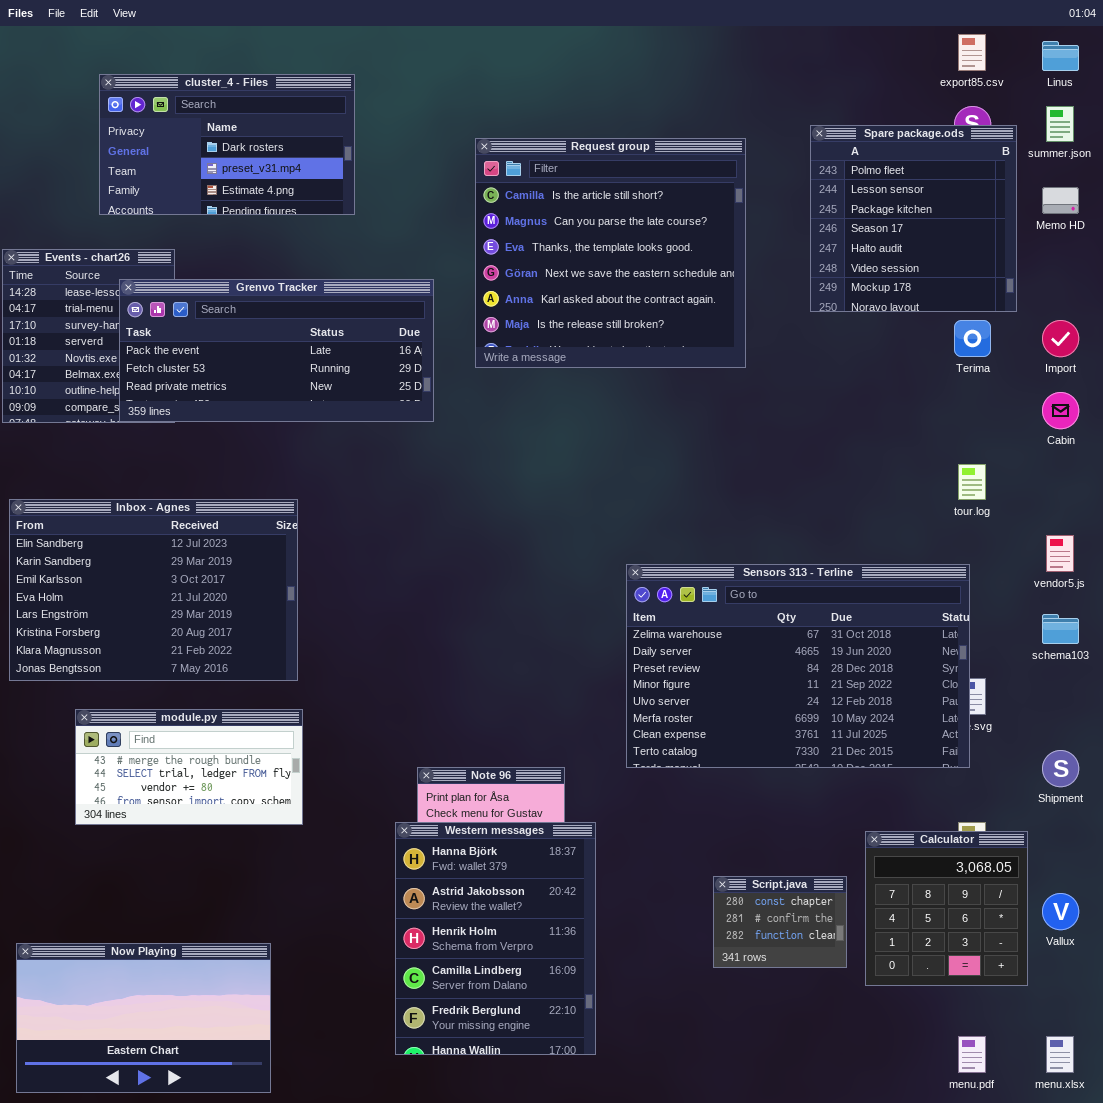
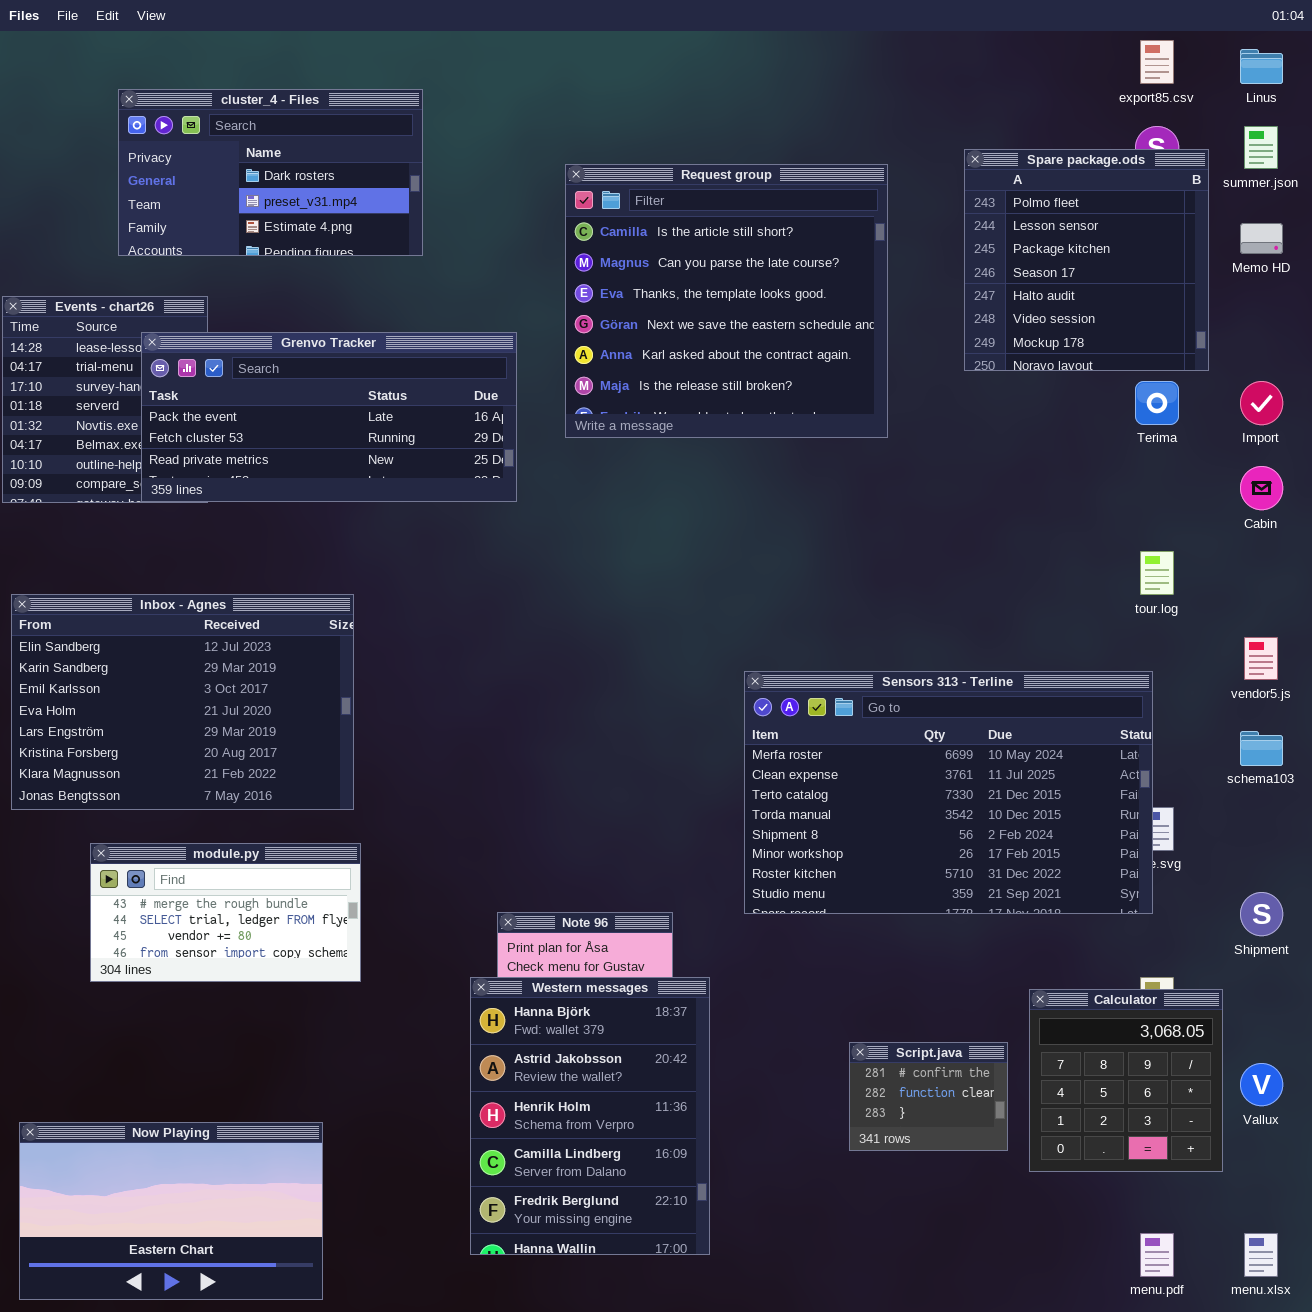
Sensors 313 - Terline: [626,564,970,768] -> [744,671,1153,914], scrolled down 5 rows
Script.java: [713,876,847,968] -> [849,1042,1008,1151], scrolled down 1 row

